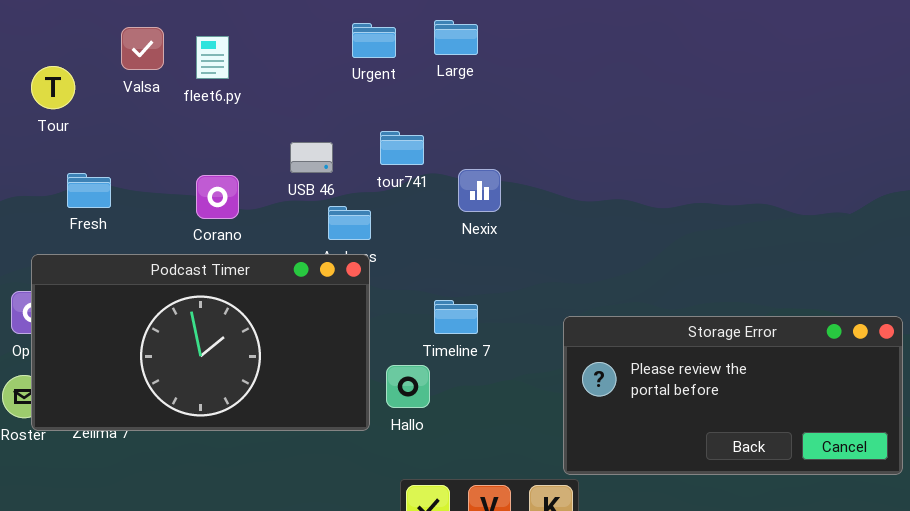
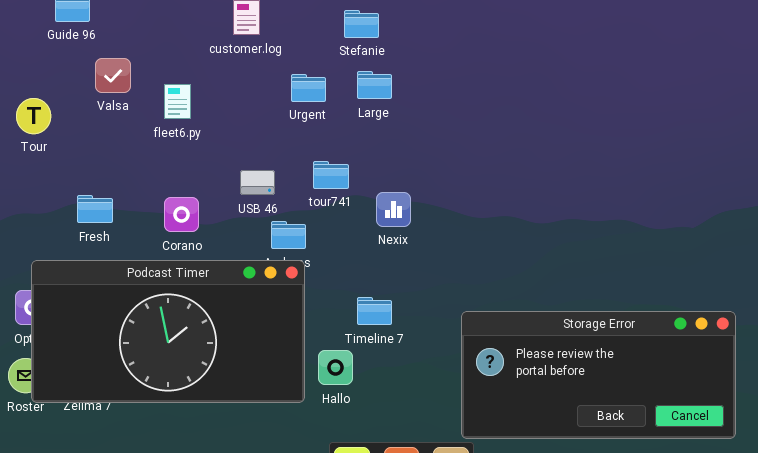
Valsa: [121,27,164,70] -> [95,58,131,93], moved
Tour: [31,66,75,109] -> [16,98,51,134], moved
Fresh: [67,173,111,208] -> [77,195,113,223], moved

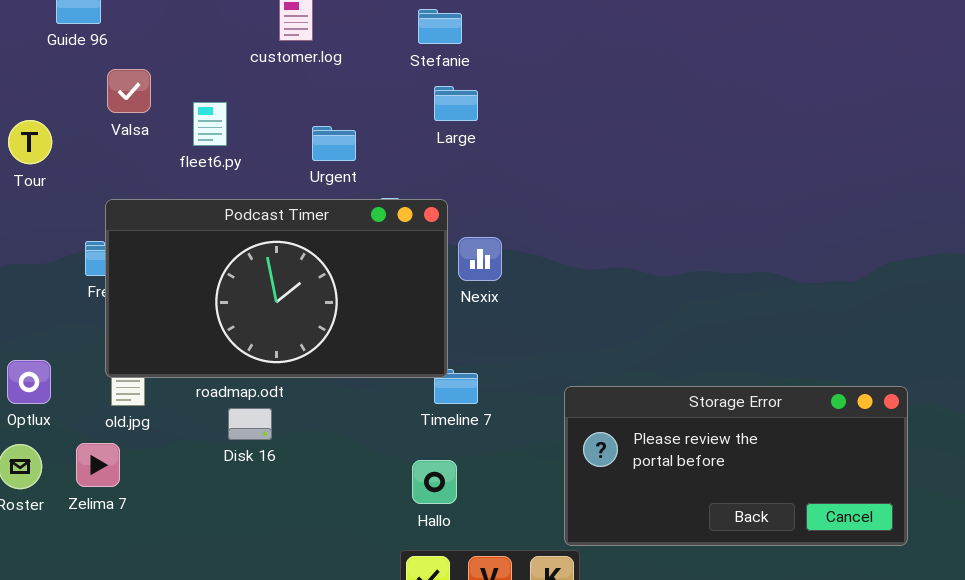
Urgent: [291,74,326,102] -> [312,126,356,161], moved
Podcast Timer: [31,260,305,403] -> [105,199,448,378], moved
Hallo: [318,350,353,385] -> [412,460,457,504], moved

